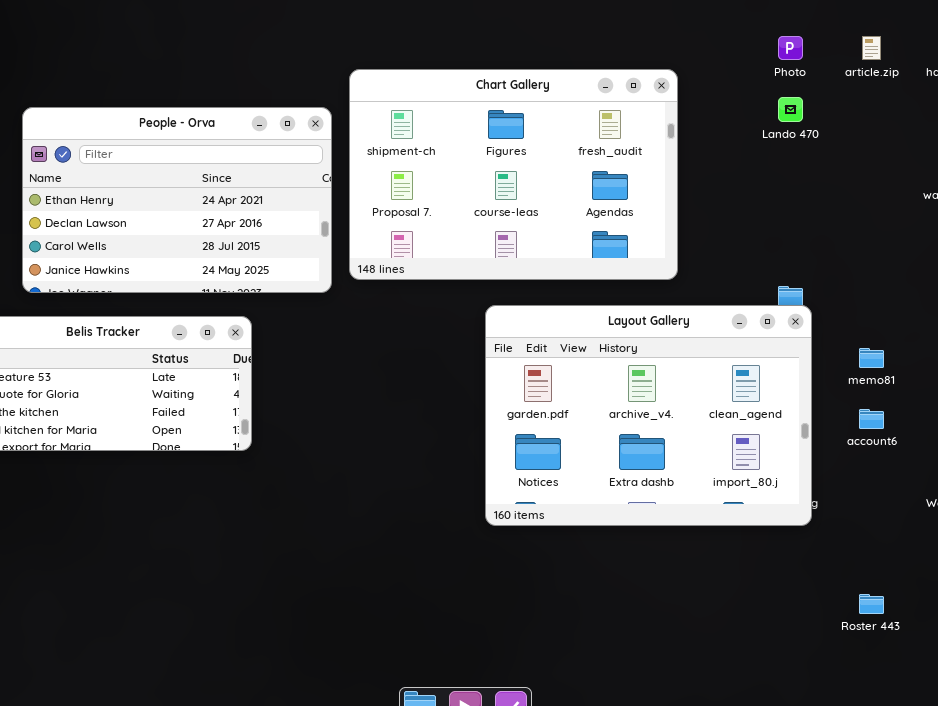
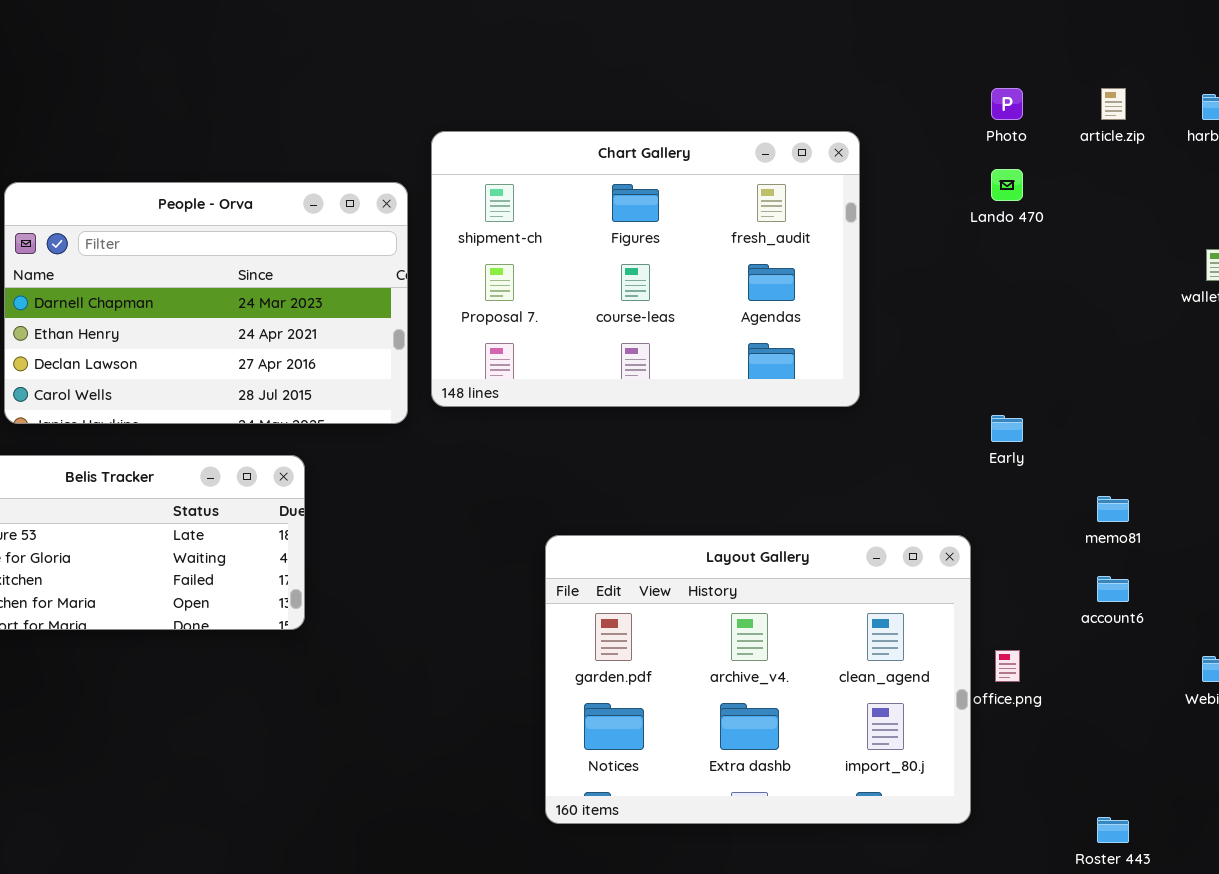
People - Orva: [22,107,332,293] -> [4,182,408,424], scrolled up 1 row
Layout Gallery: [485,305,812,526] -> [545,535,971,824], moved

